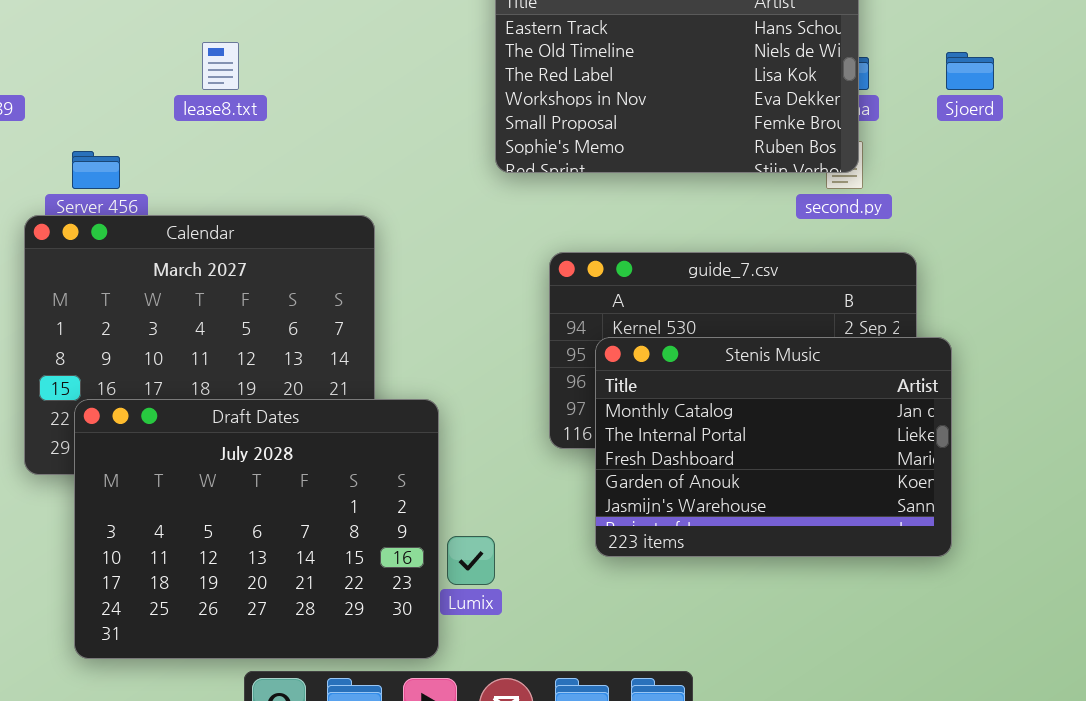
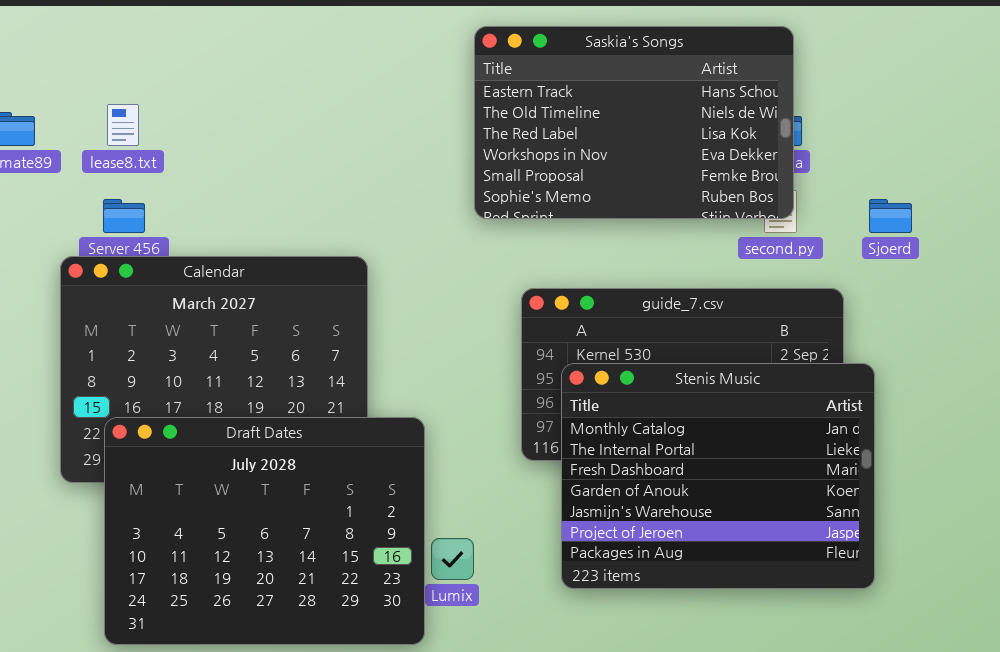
lease8.txt: [202,42,239,90] -> [107,104,139,146], moved
Sjoerd: [946,52,994,90] -> [869,199,912,233], moved
Stenis Music: [595,337,952,557] -> [561,363,875,589], resized

